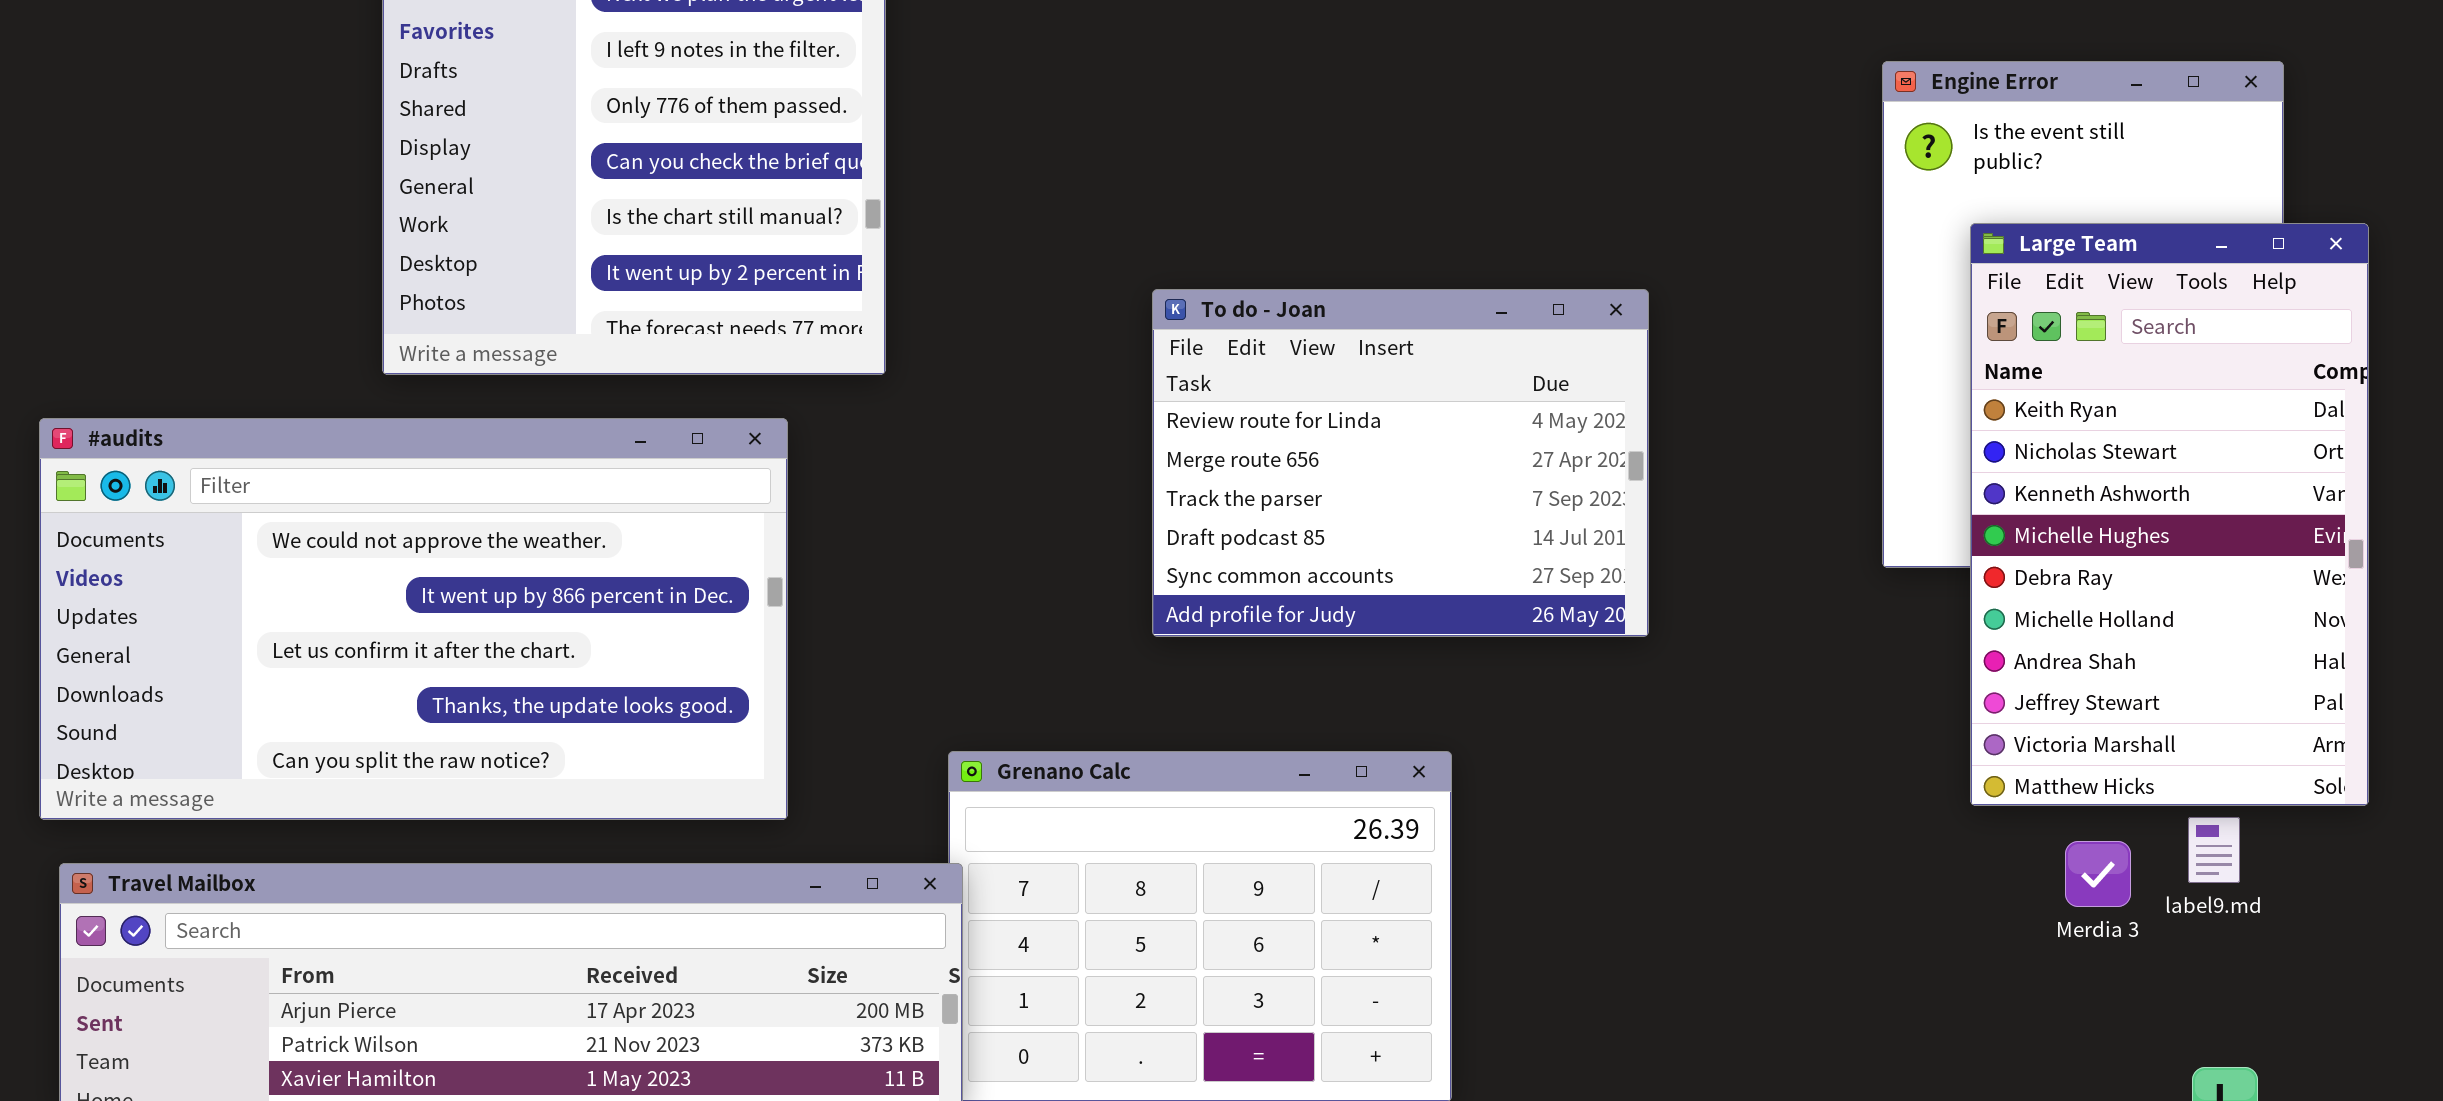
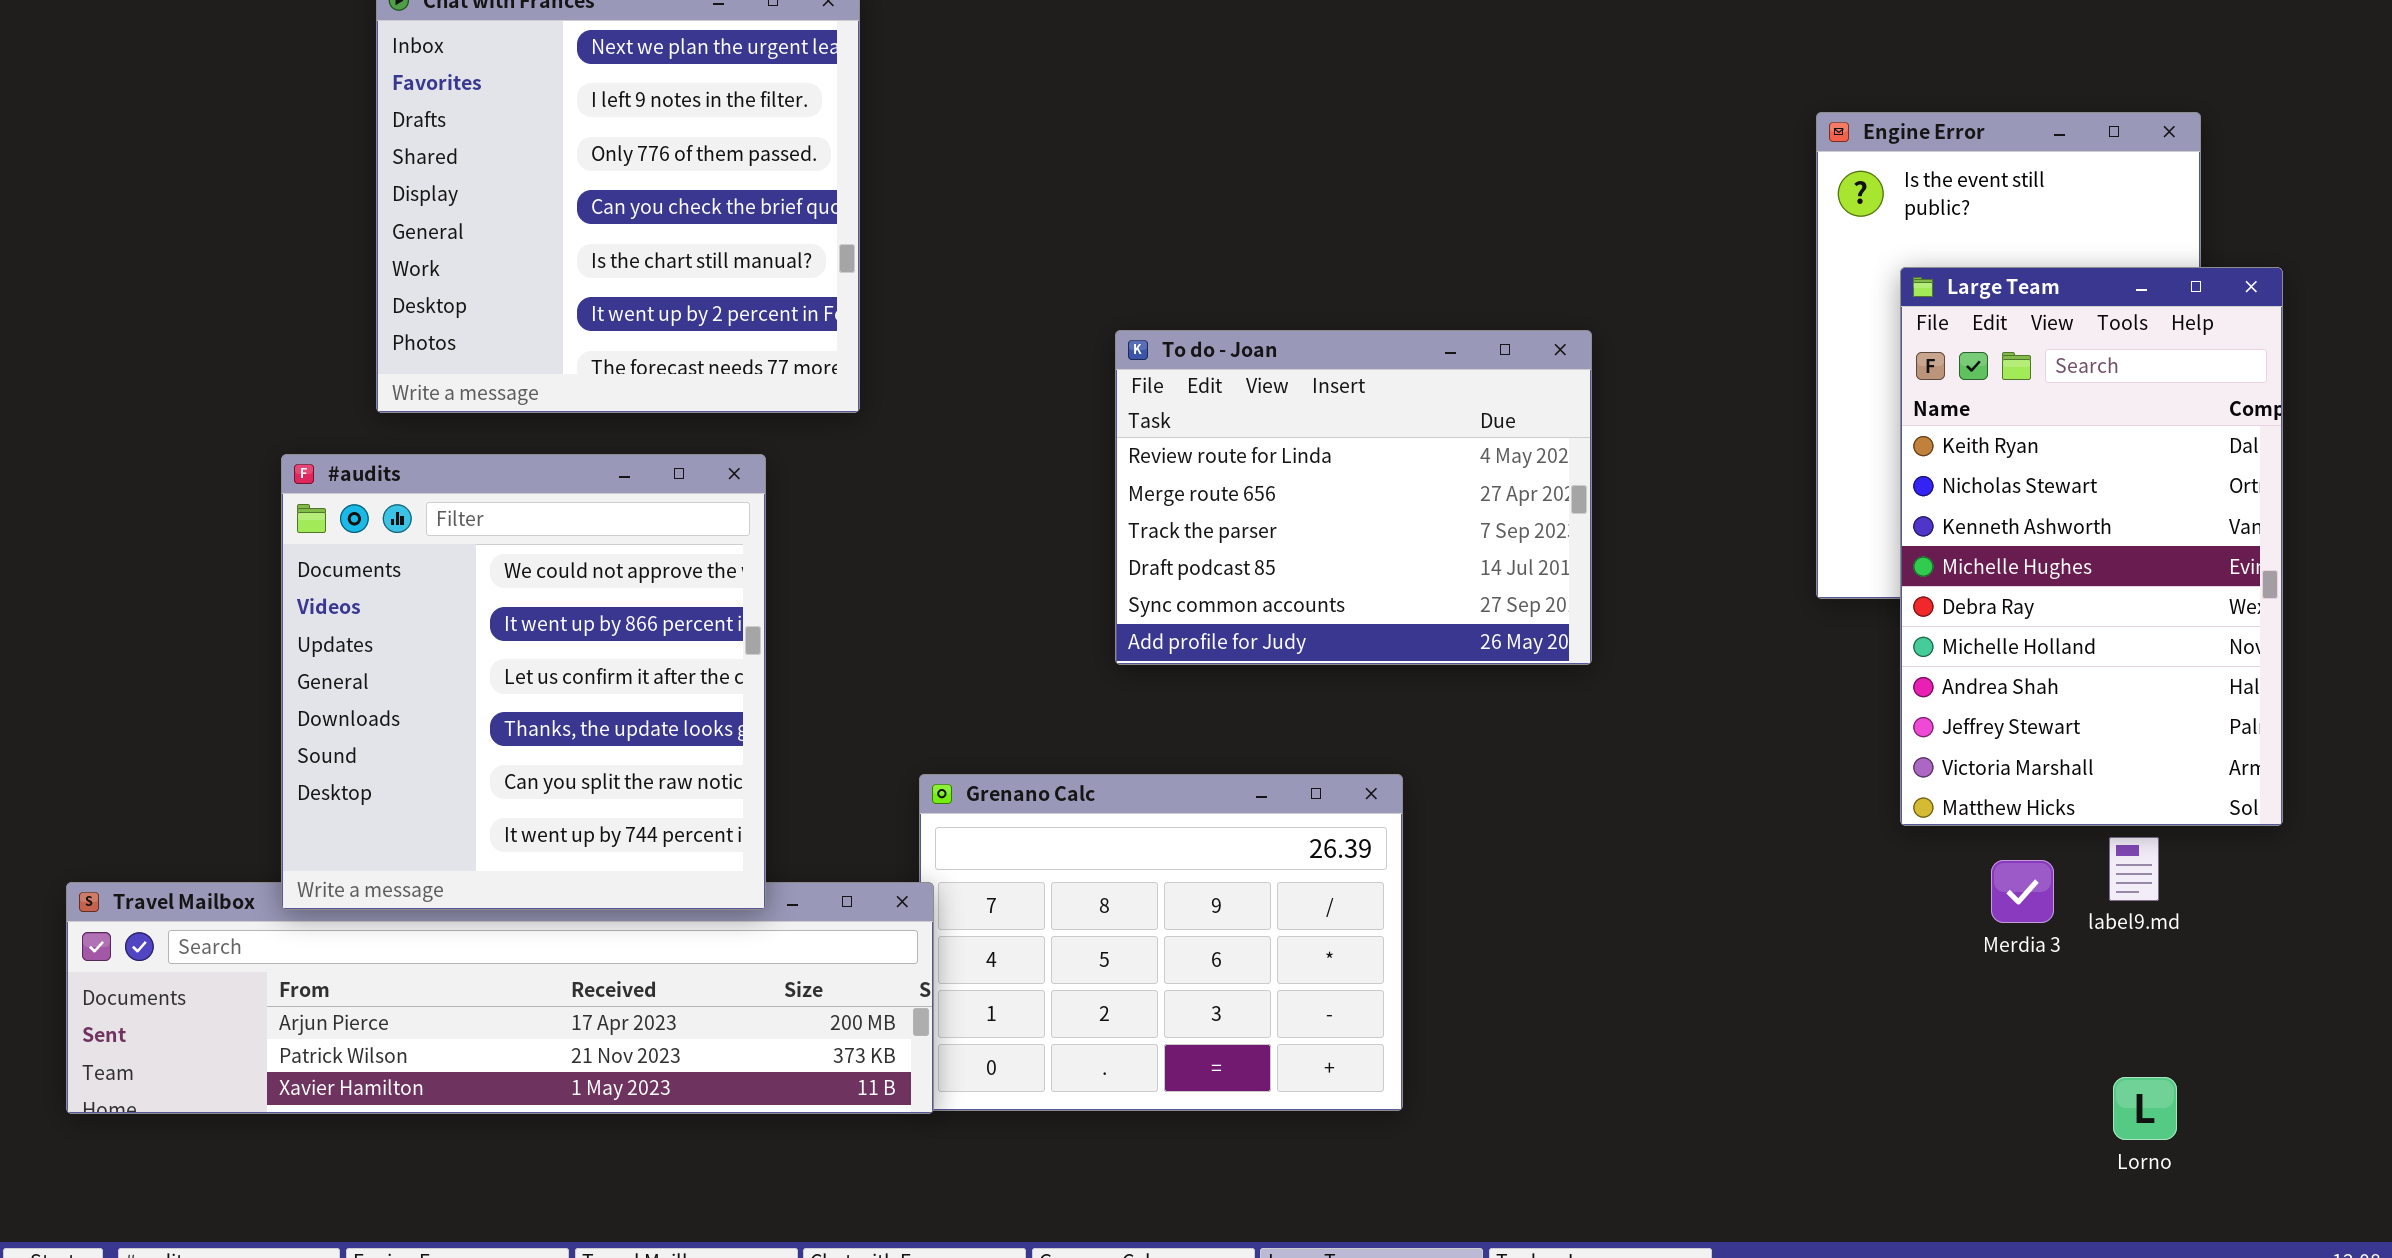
#audits: [39,418,788,820] -> [281,454,766,910], resized

